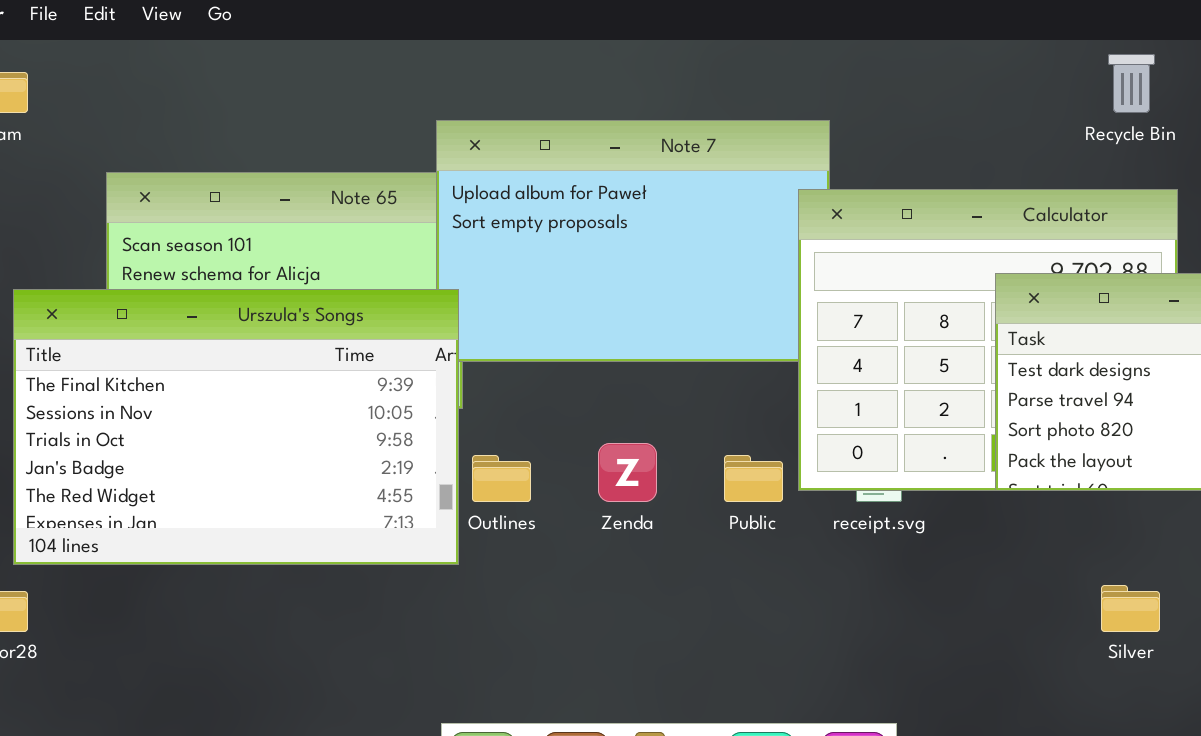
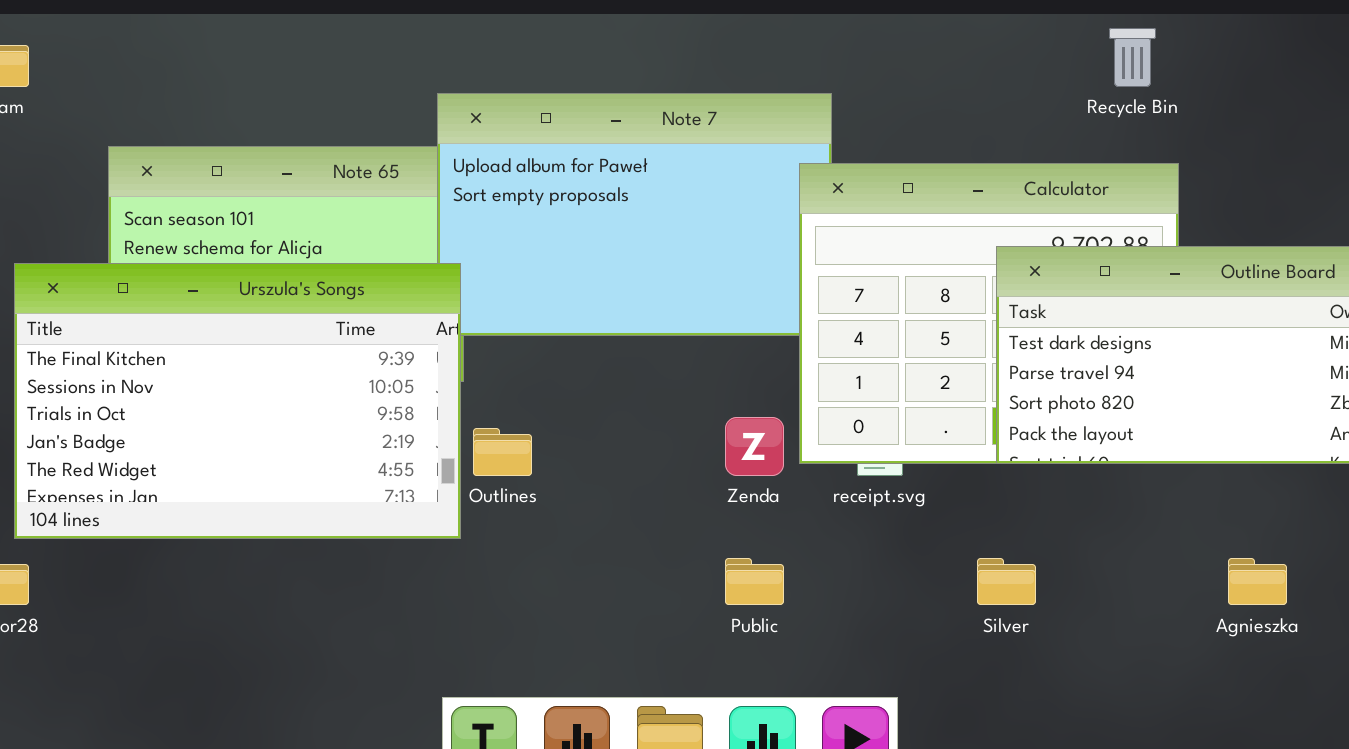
Zenda: [598,443,657,502] -> [725,417,784,476], moved
Public: [724,455,783,502] -> [725,558,784,605], moved
Silver: [1101,585,1160,632] -> [977,558,1036,605], moved

